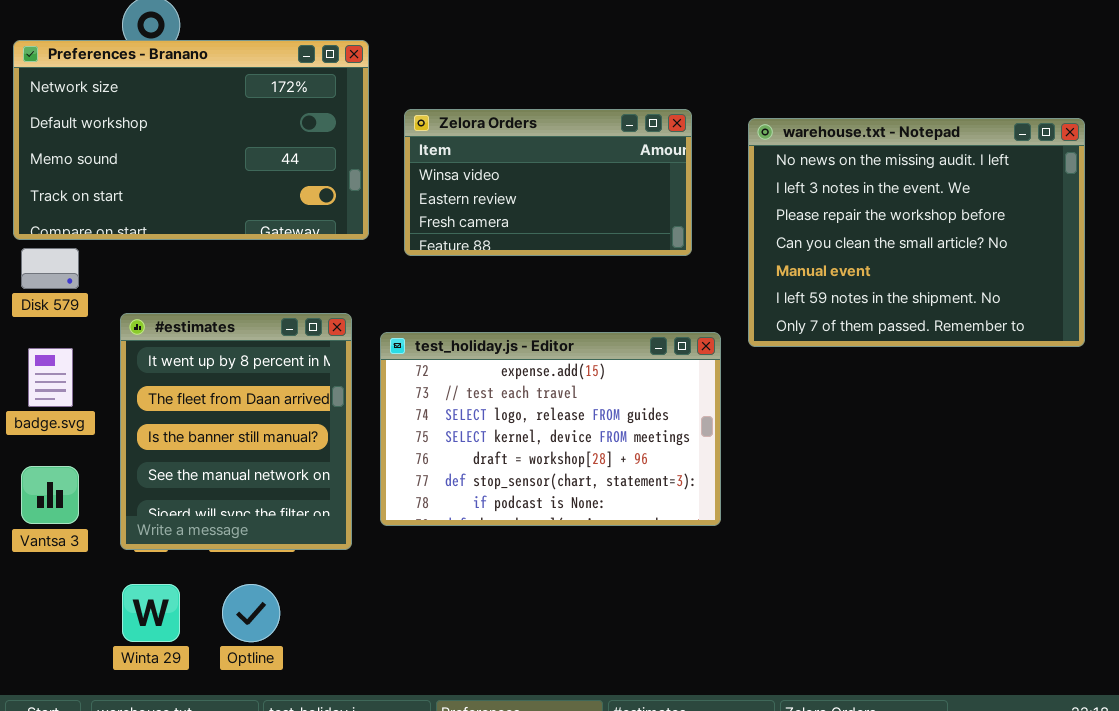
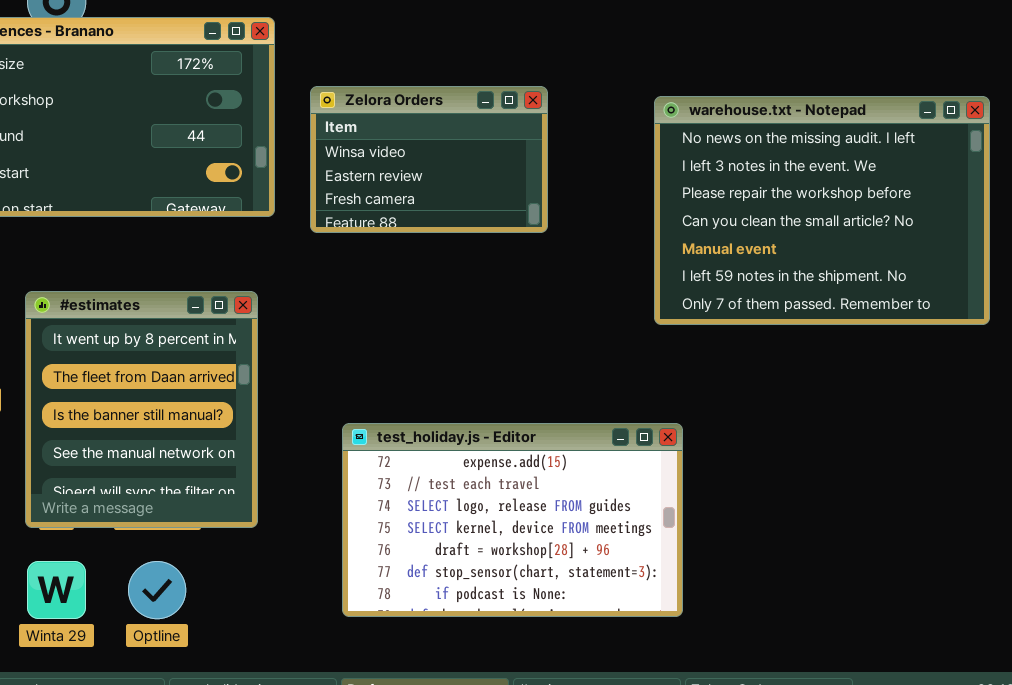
Zelora Orders: [404,109,692,256] -> [310,86,548,233], resized
test_holiday.js - Editor: [380,332,721,526] -> [342,423,683,617], moved

